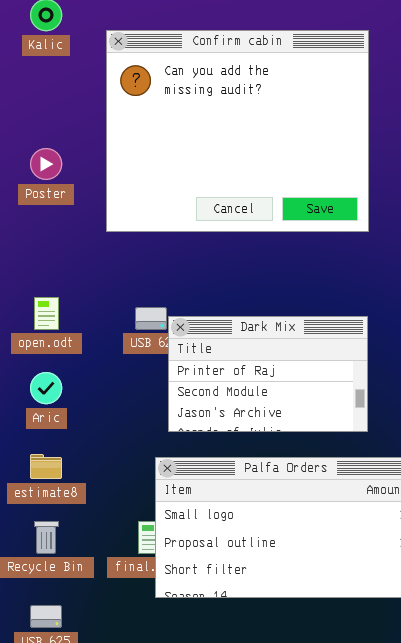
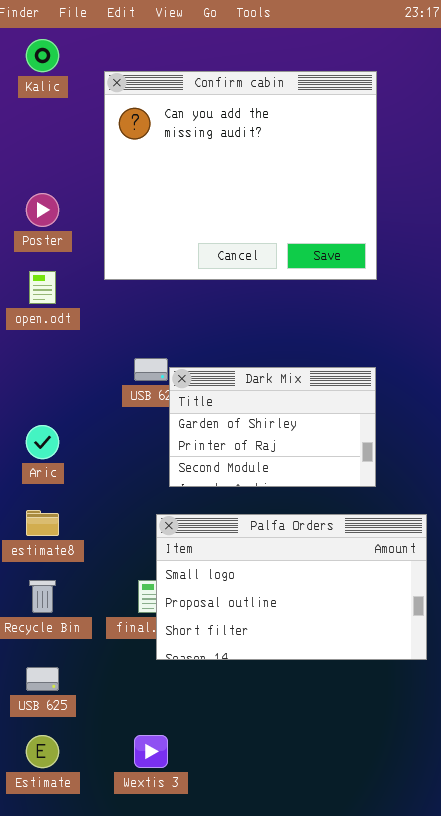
open.odt: [34,297,59,330] -> [29,271,56,304], moved
Dark Mix: [168,316,368,432] -> [169,367,376,487], scrolled up 1 row

